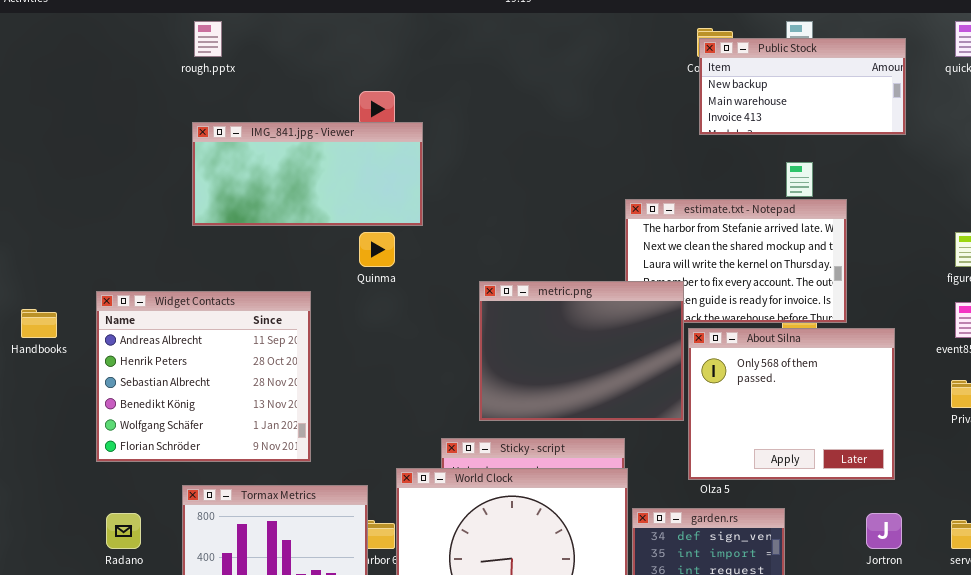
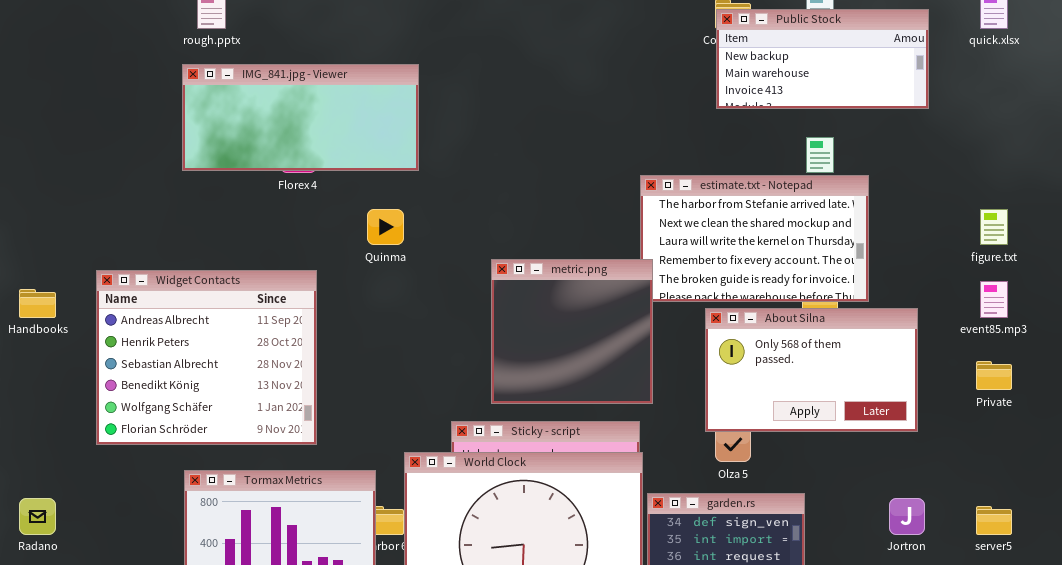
IMG_841.jpg - Viewer: [192,122,423,226] -> [182,64,419,171], moved
metric.png: [479,281,684,421] -> [491,259,653,404], resized
About Silna: [688,328,895,480] -> [705,308,918,432], resized
Radano: [106,513,141,549] -> [19,498,56,535], moved

